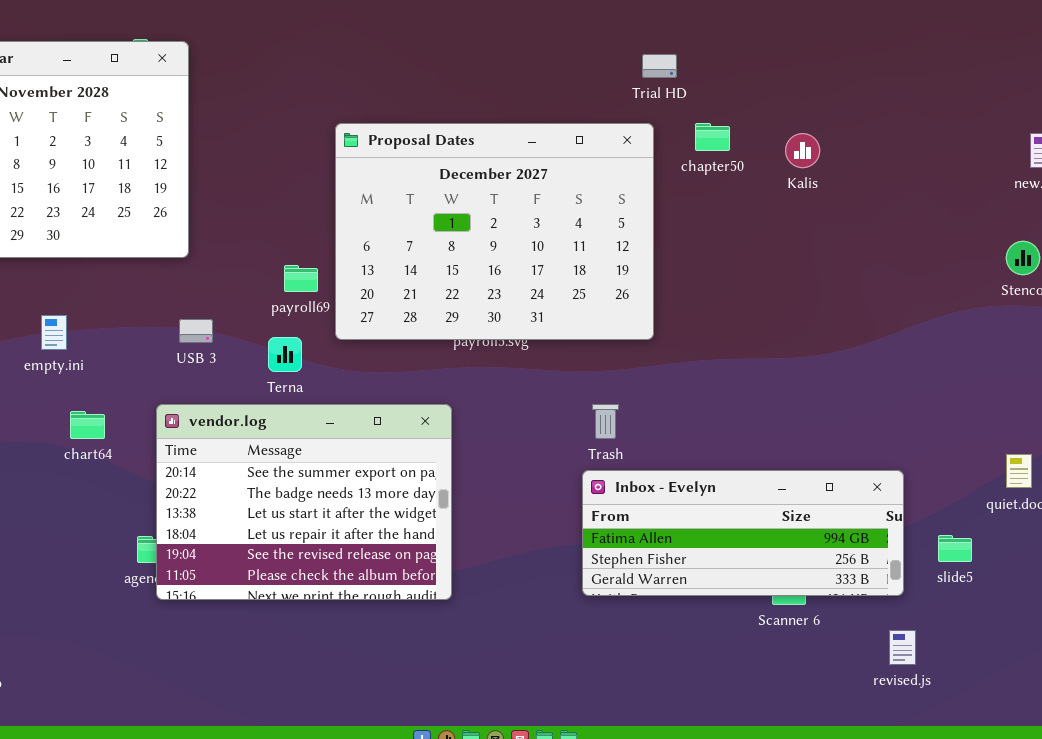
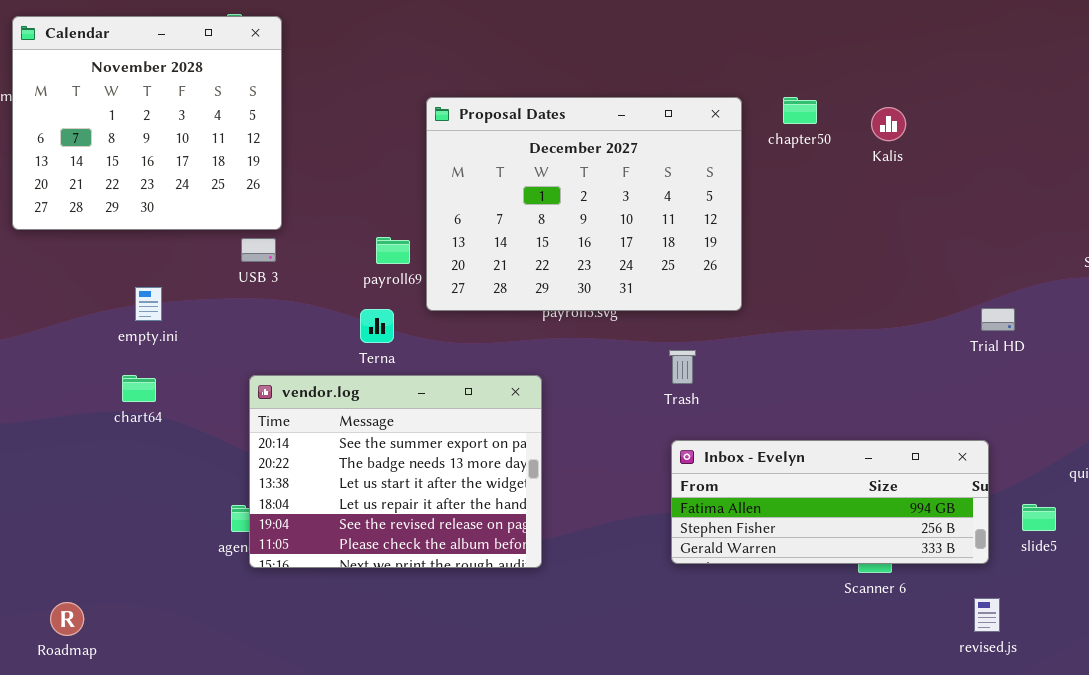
Trial HD: [642,54,677,78] -> [981,308,1015,331], moved
USB 3: [179,319,213,343] -> [241,238,276,262], moved
Trash: [592,404,619,439] -> [669,350,696,384], moved
chart64: [70,411,105,439] -> [122,375,156,402], moved

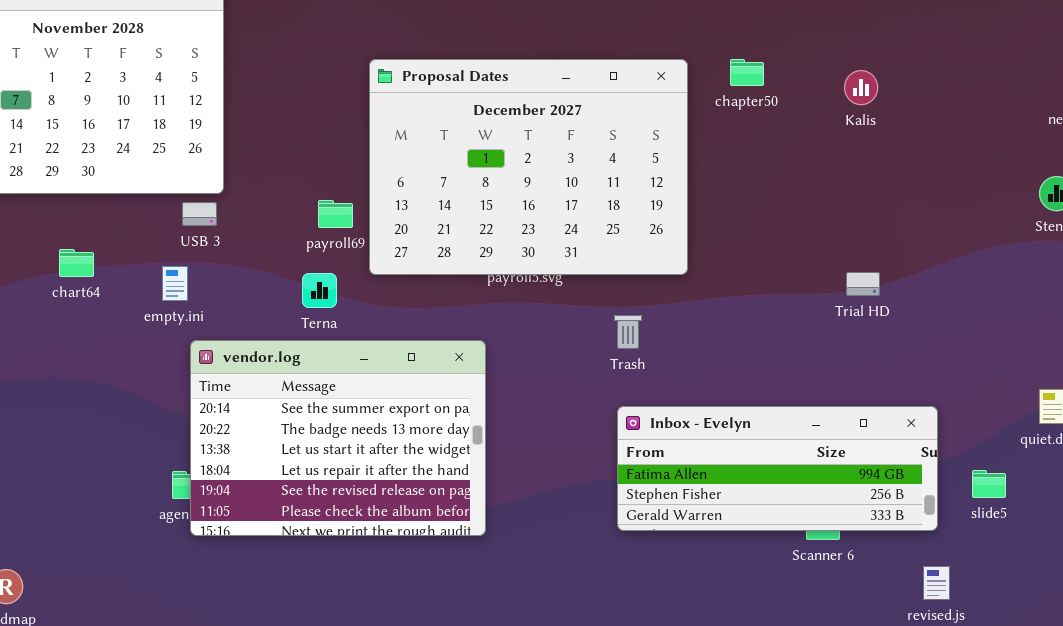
Kalis: [871,107,906,141] -> [844,70,878,105], moved
empty.ini: [135,287,162,321] -> [162,266,188,301], moved
Trial HD: [981,308,1015,331] -> [846,272,880,296], moved
chart64: [122,375,156,402] -> [59,249,94,277], moved

